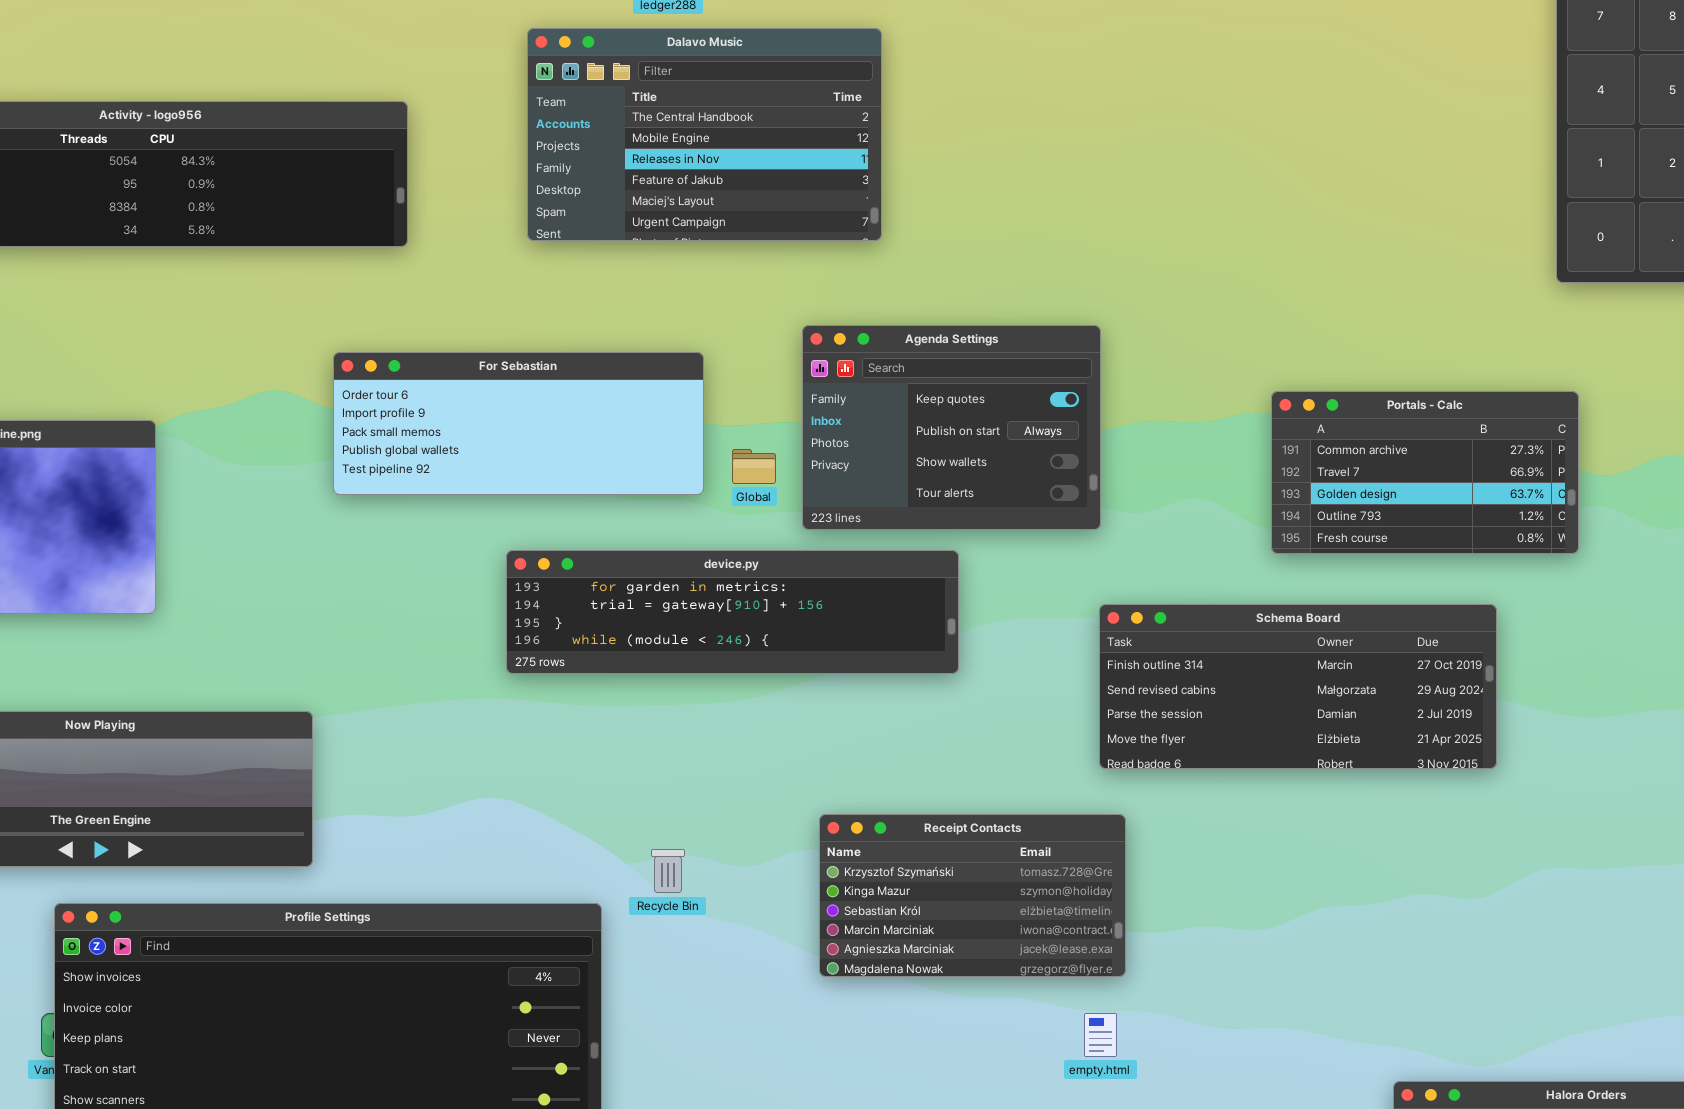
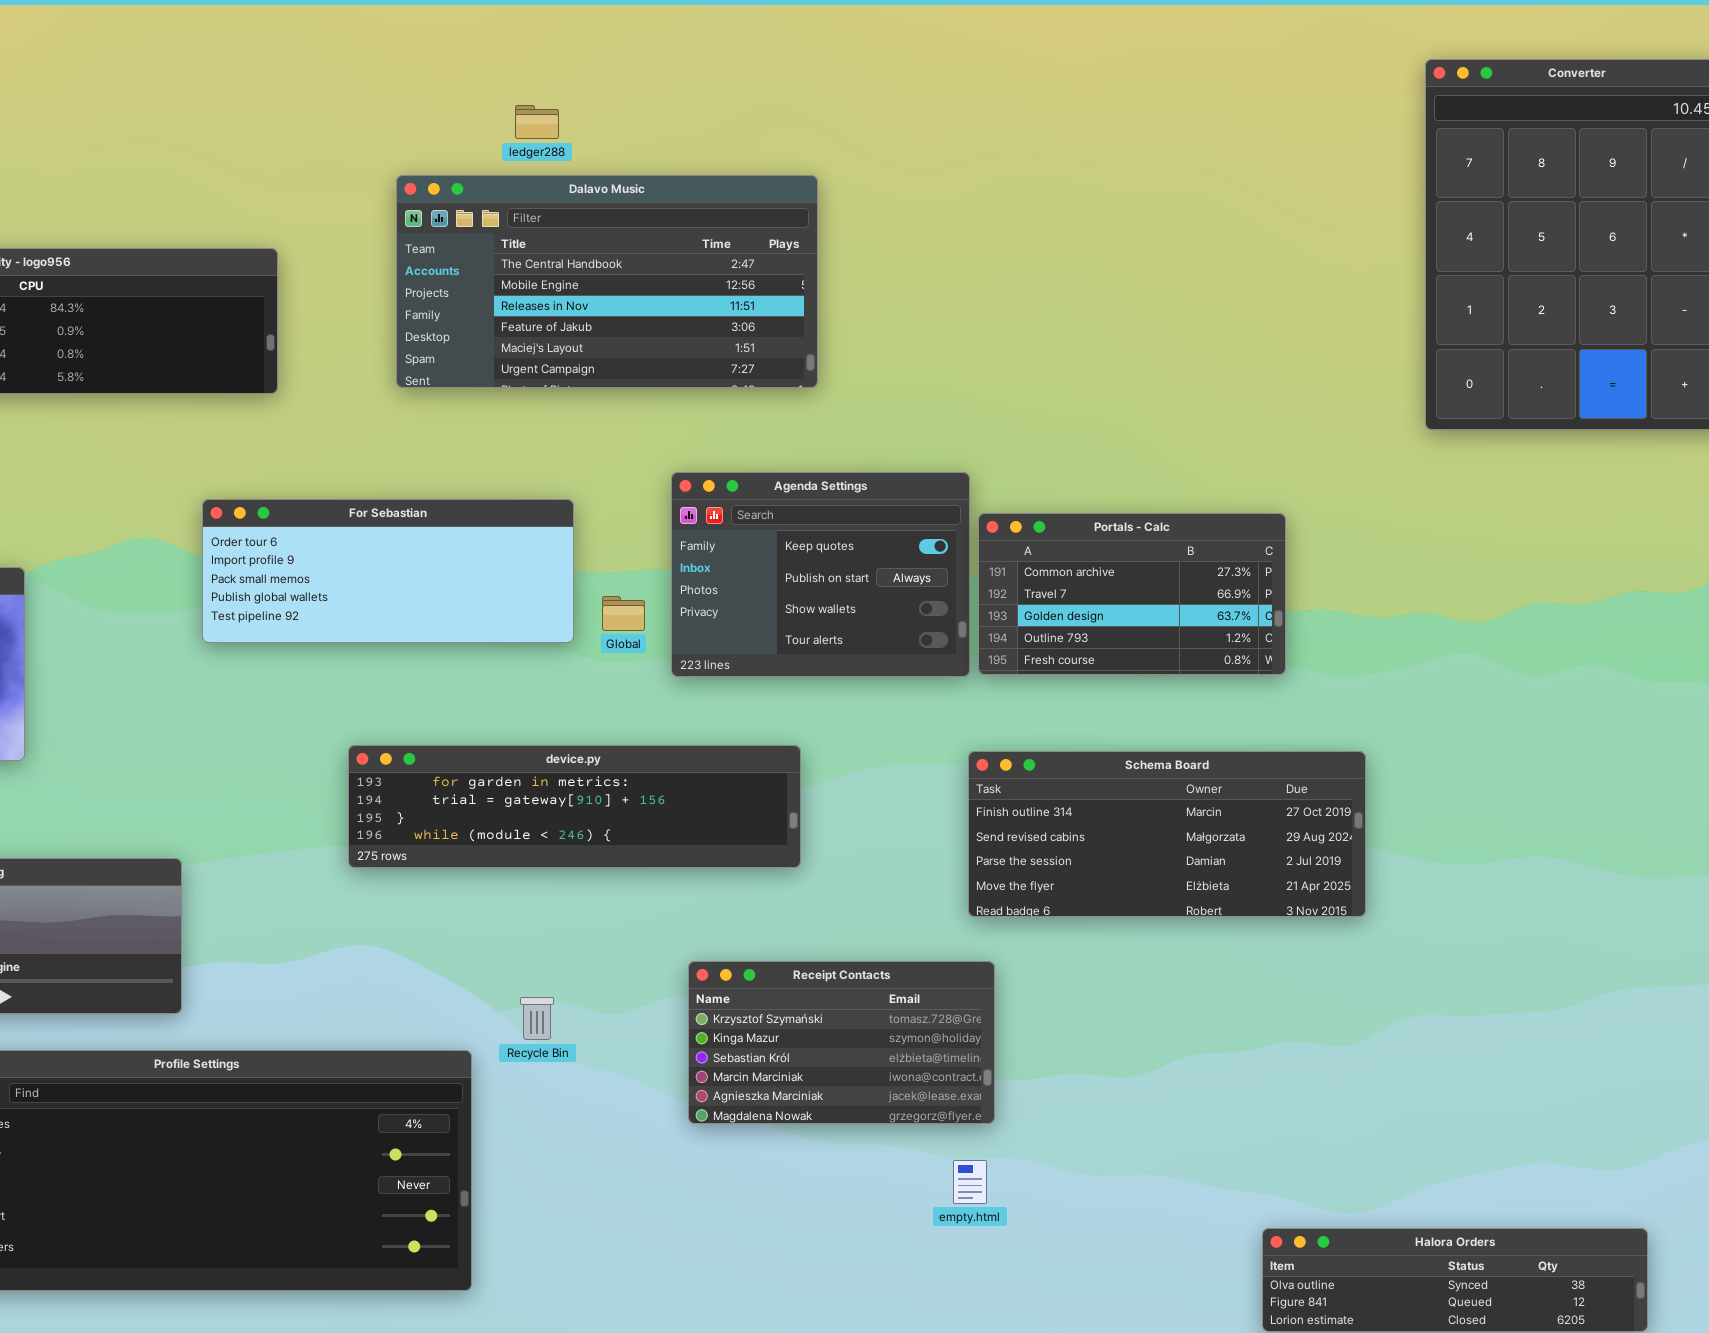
Dalavo Music: [527,28,882,241] -> [396,175,818,388], resized
Portals - Calc: [1271,391,1579,554] -> [978,513,1286,675], moved
device.py: [506,550,959,674] -> [348,745,801,868], moved

